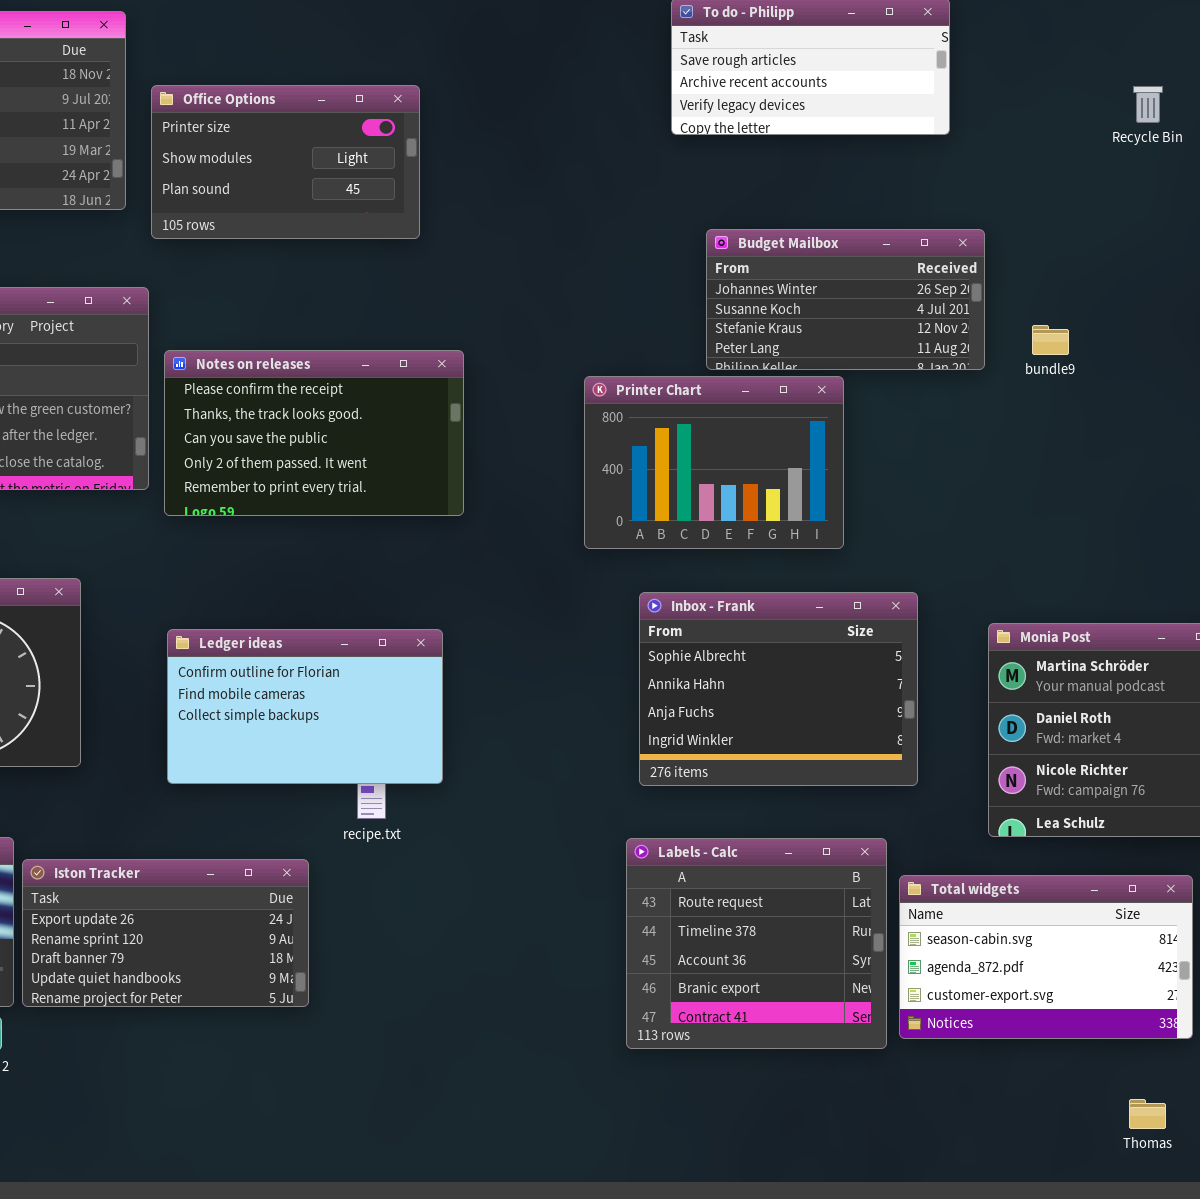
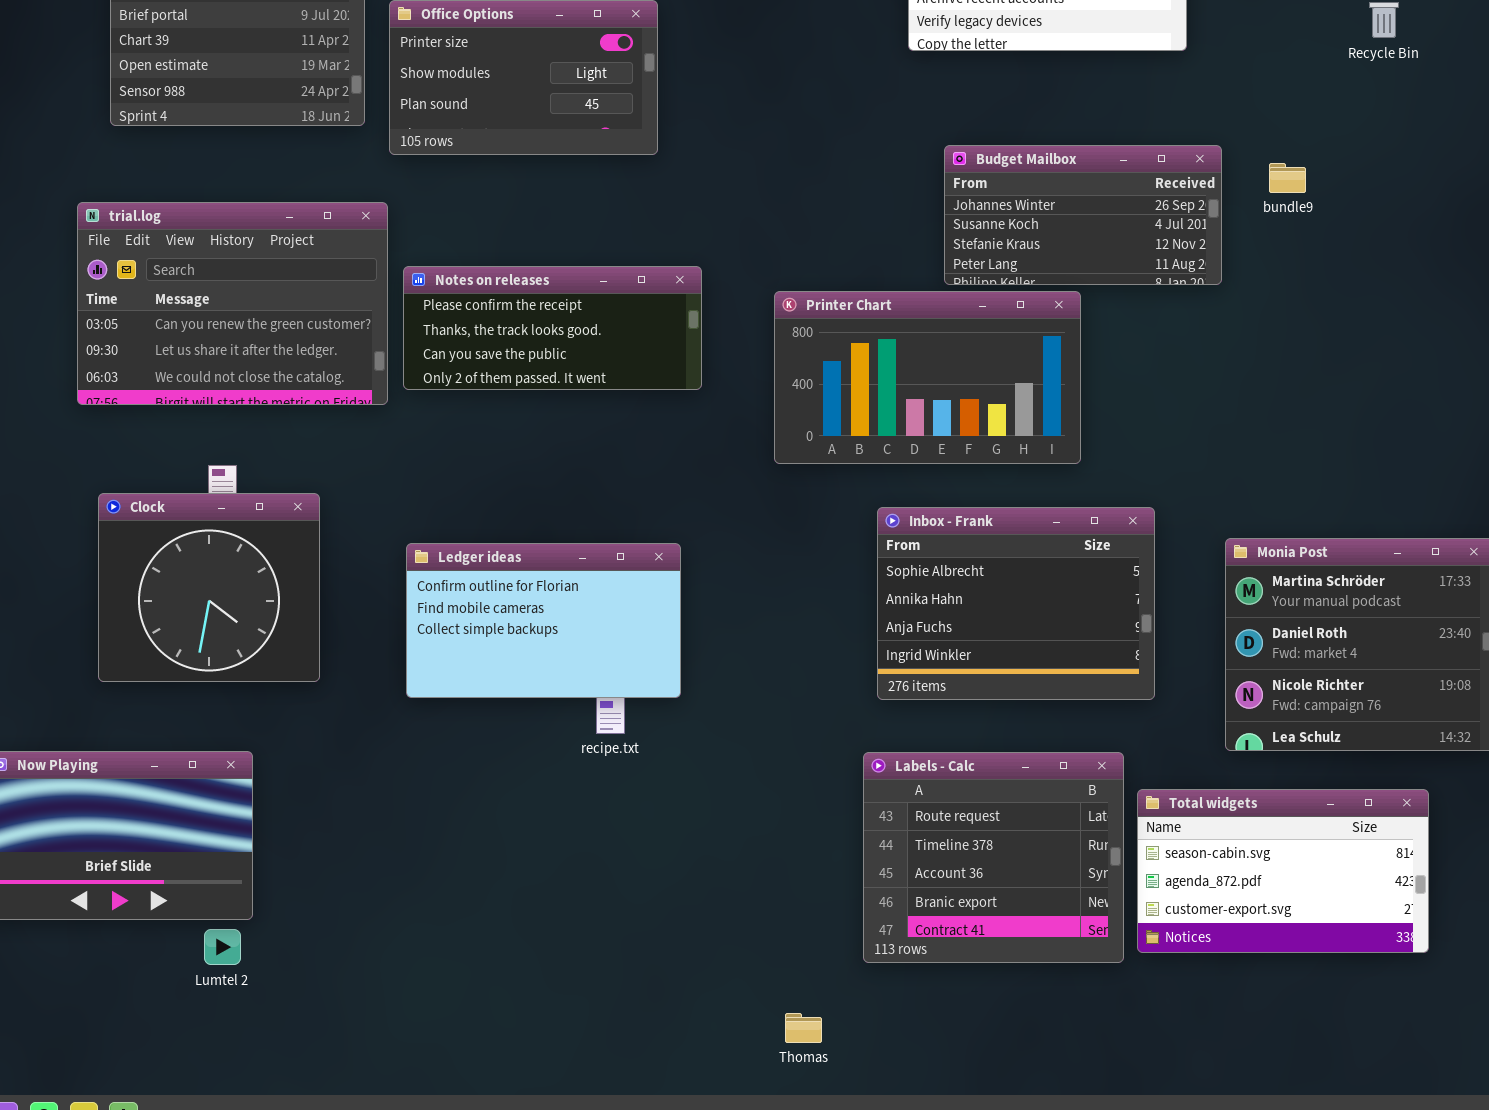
bundle9: [1032,325,1069,355] -> [1269,163,1306,193], moved
Notes on releases: [164,350,464,516] -> [403,266,702,390], resized
Printer Chart: [584,376,844,549] -> [774,291,1081,464], resized
Iston Tracker: [22,859,309,1007] -> none, closed
Thomas: [1129,1099,1166,1129] -> [785,1013,822,1043], moved

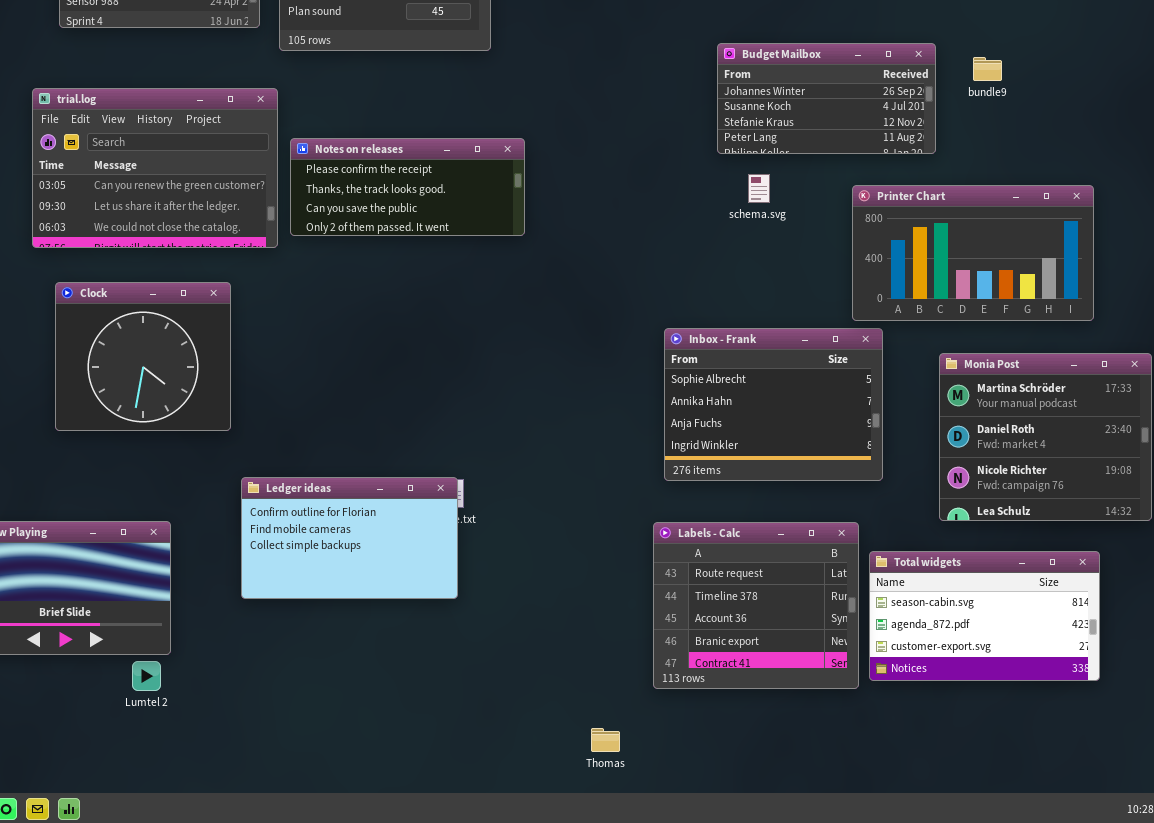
Printer Chart: [774,291,1081,464] -> [852,185,1094,321], moved
Clock: [98,493,320,682] -> [55,282,231,431], moved
Ledger ideas: [406,543,681,698] -> [241,477,458,599], moved

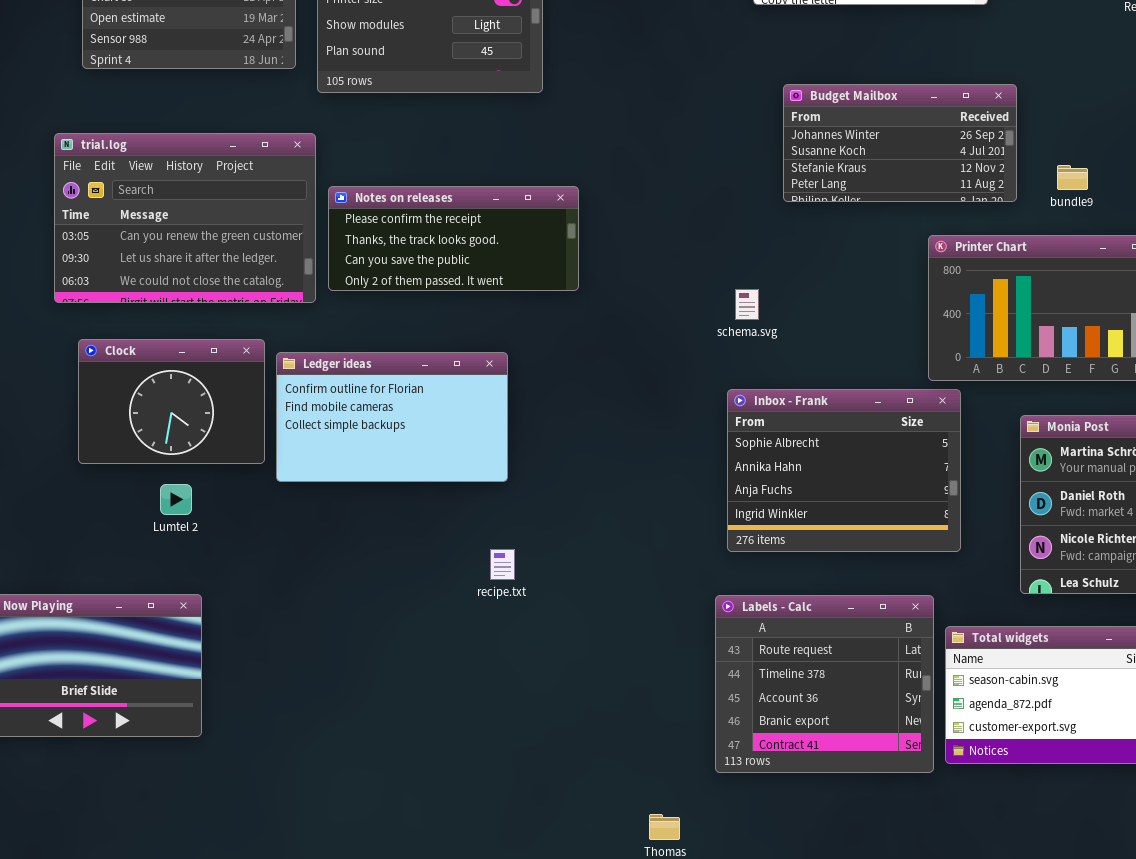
bundle9: [973,57,1002,81] -> [1057,165,1088,190], moved
schema.svg: [748,174,770,203] -> [735,289,759,320], moved
Clock: [55,282,231,431] -> [78,339,265,464], resized
Ledger ideas: [241,477,458,599] -> [276,352,508,482], moved
Lumtel 2: [132,661,161,691] -> [160,484,192,515], moved

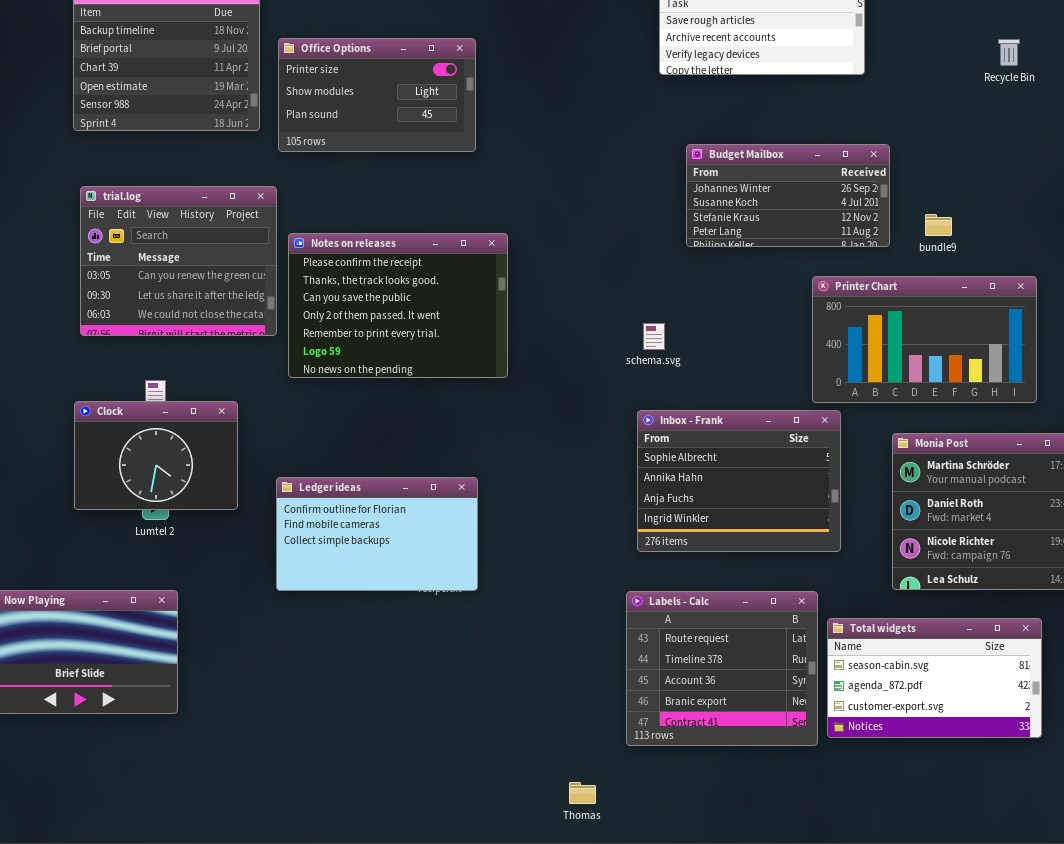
trial.log: [54,133,316,303] -> [80,186,277,336], resized
Notes on releases: [328,186,579,291] -> [288,233,508,378], resized
Clock: [78,339,265,464] -> [74,401,238,510], moved
Ledger ideas: [276,352,508,482] -> [276,477,478,591], moved

